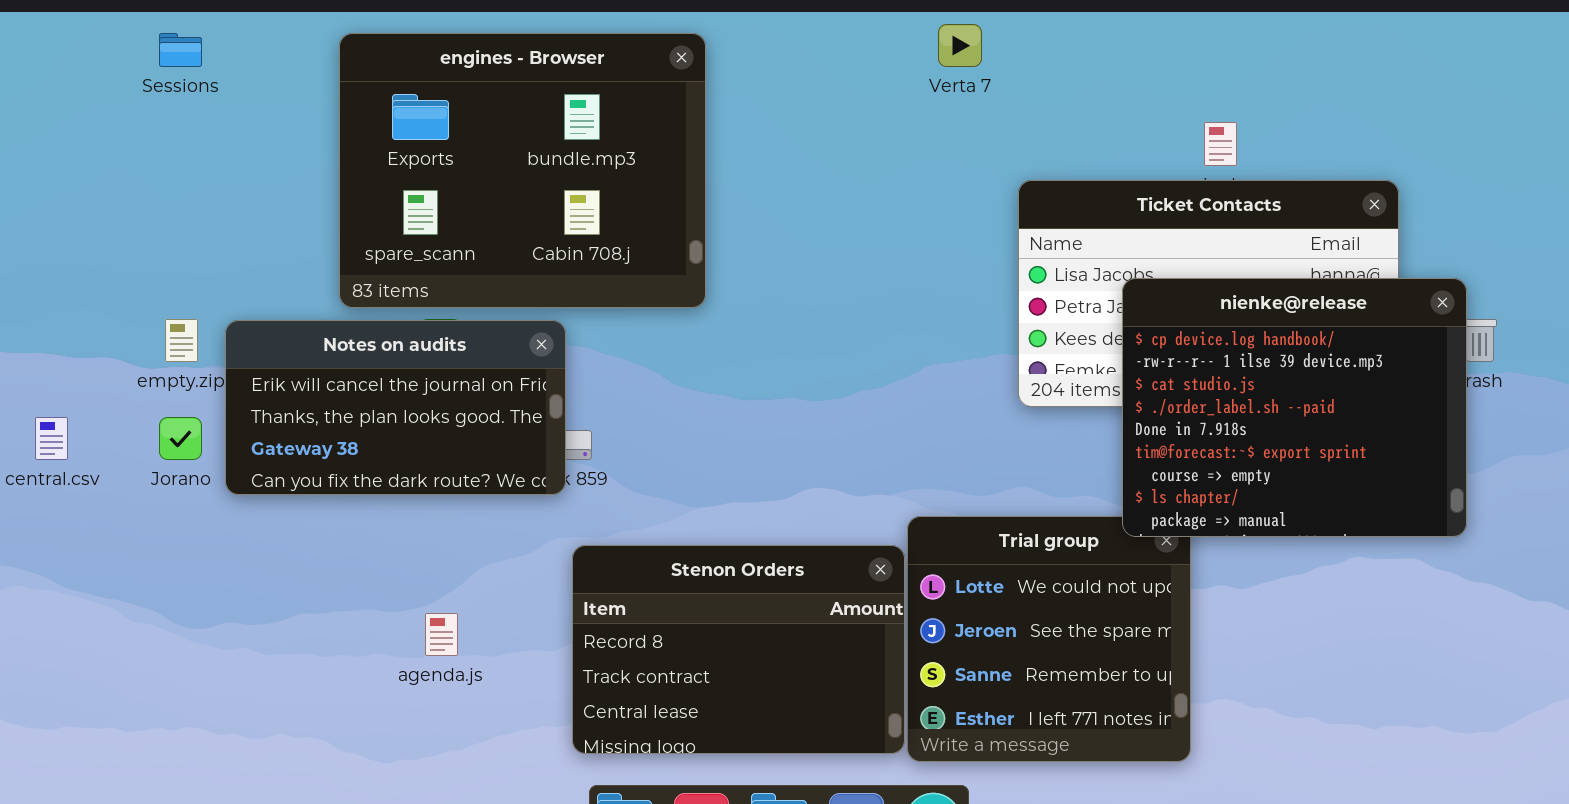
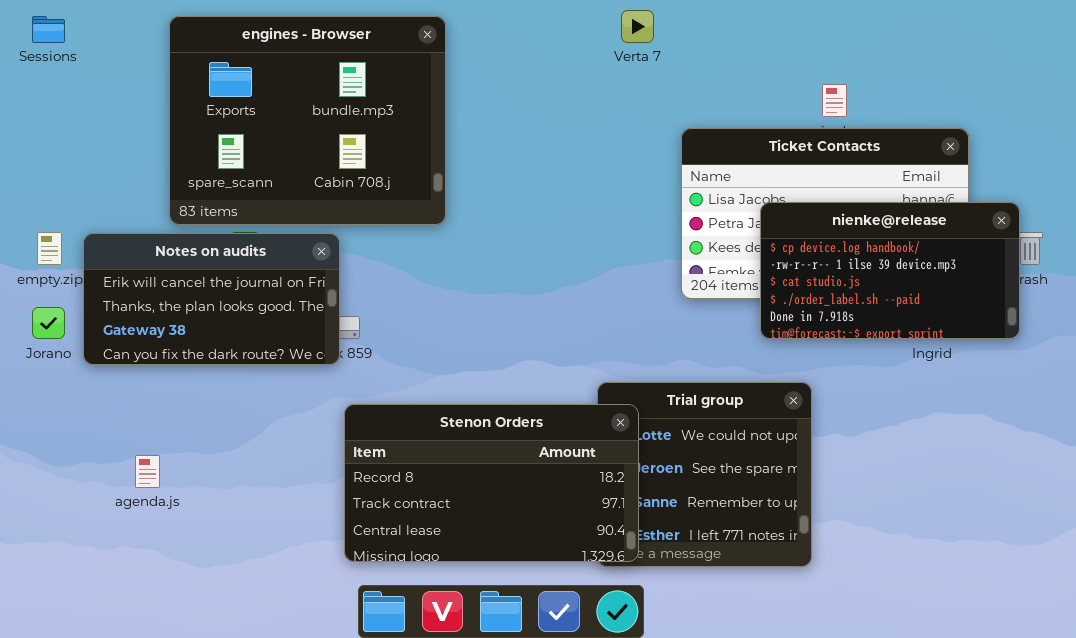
nienke@release: [1122,278,1467,537] -> [760,202,1020,339], resized
Stenon Orders: [572,545,905,754] -> [344,404,639,562], resized
agenda.js: [425,613,458,656] -> [135,455,160,488], moved

